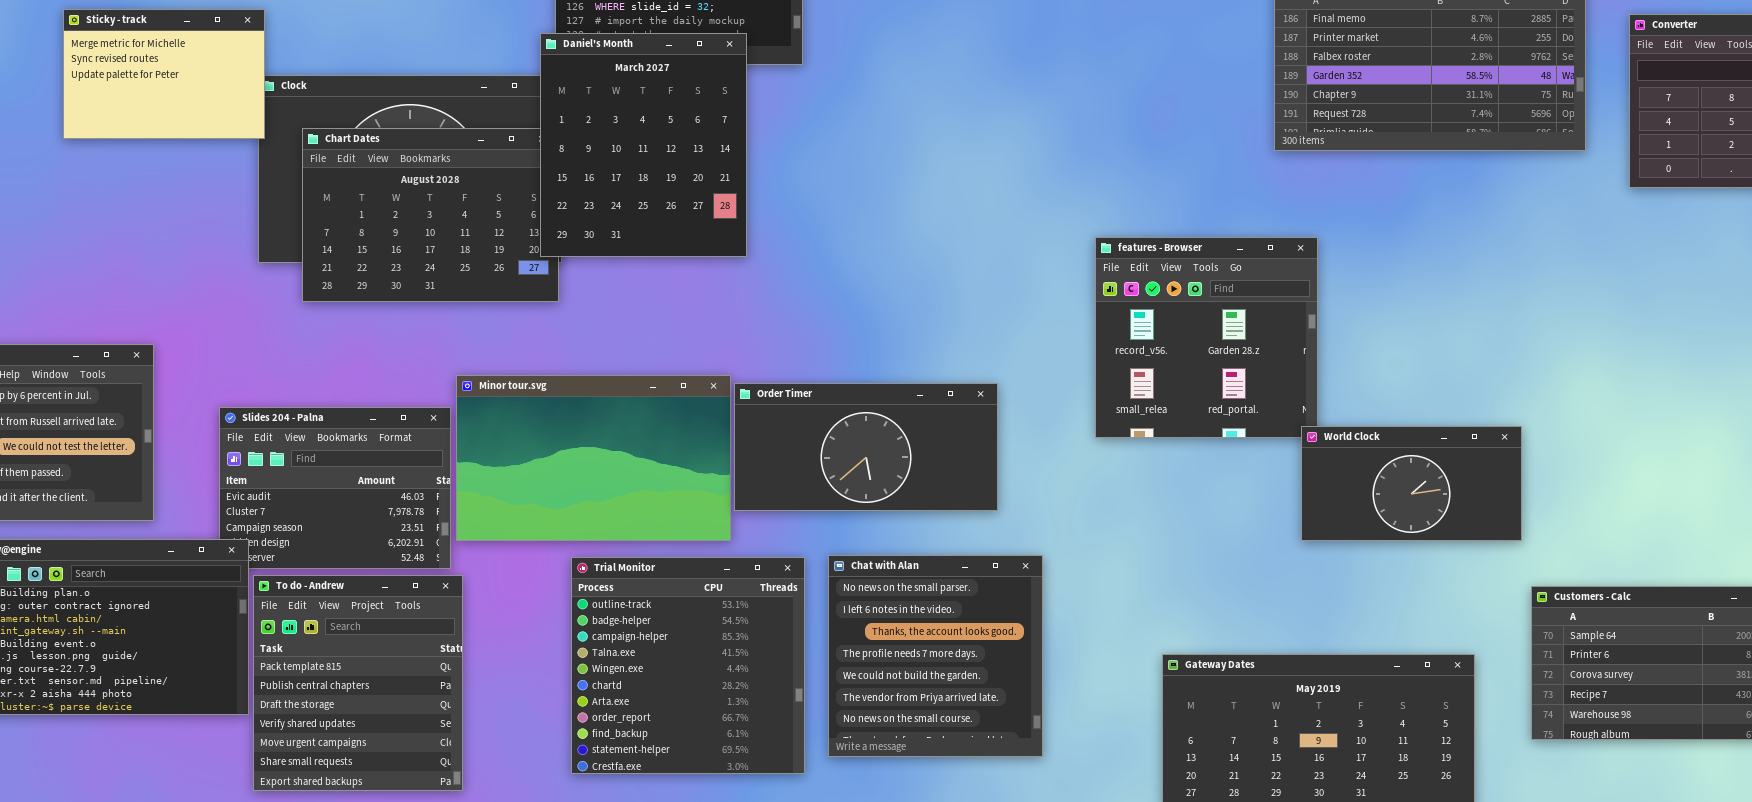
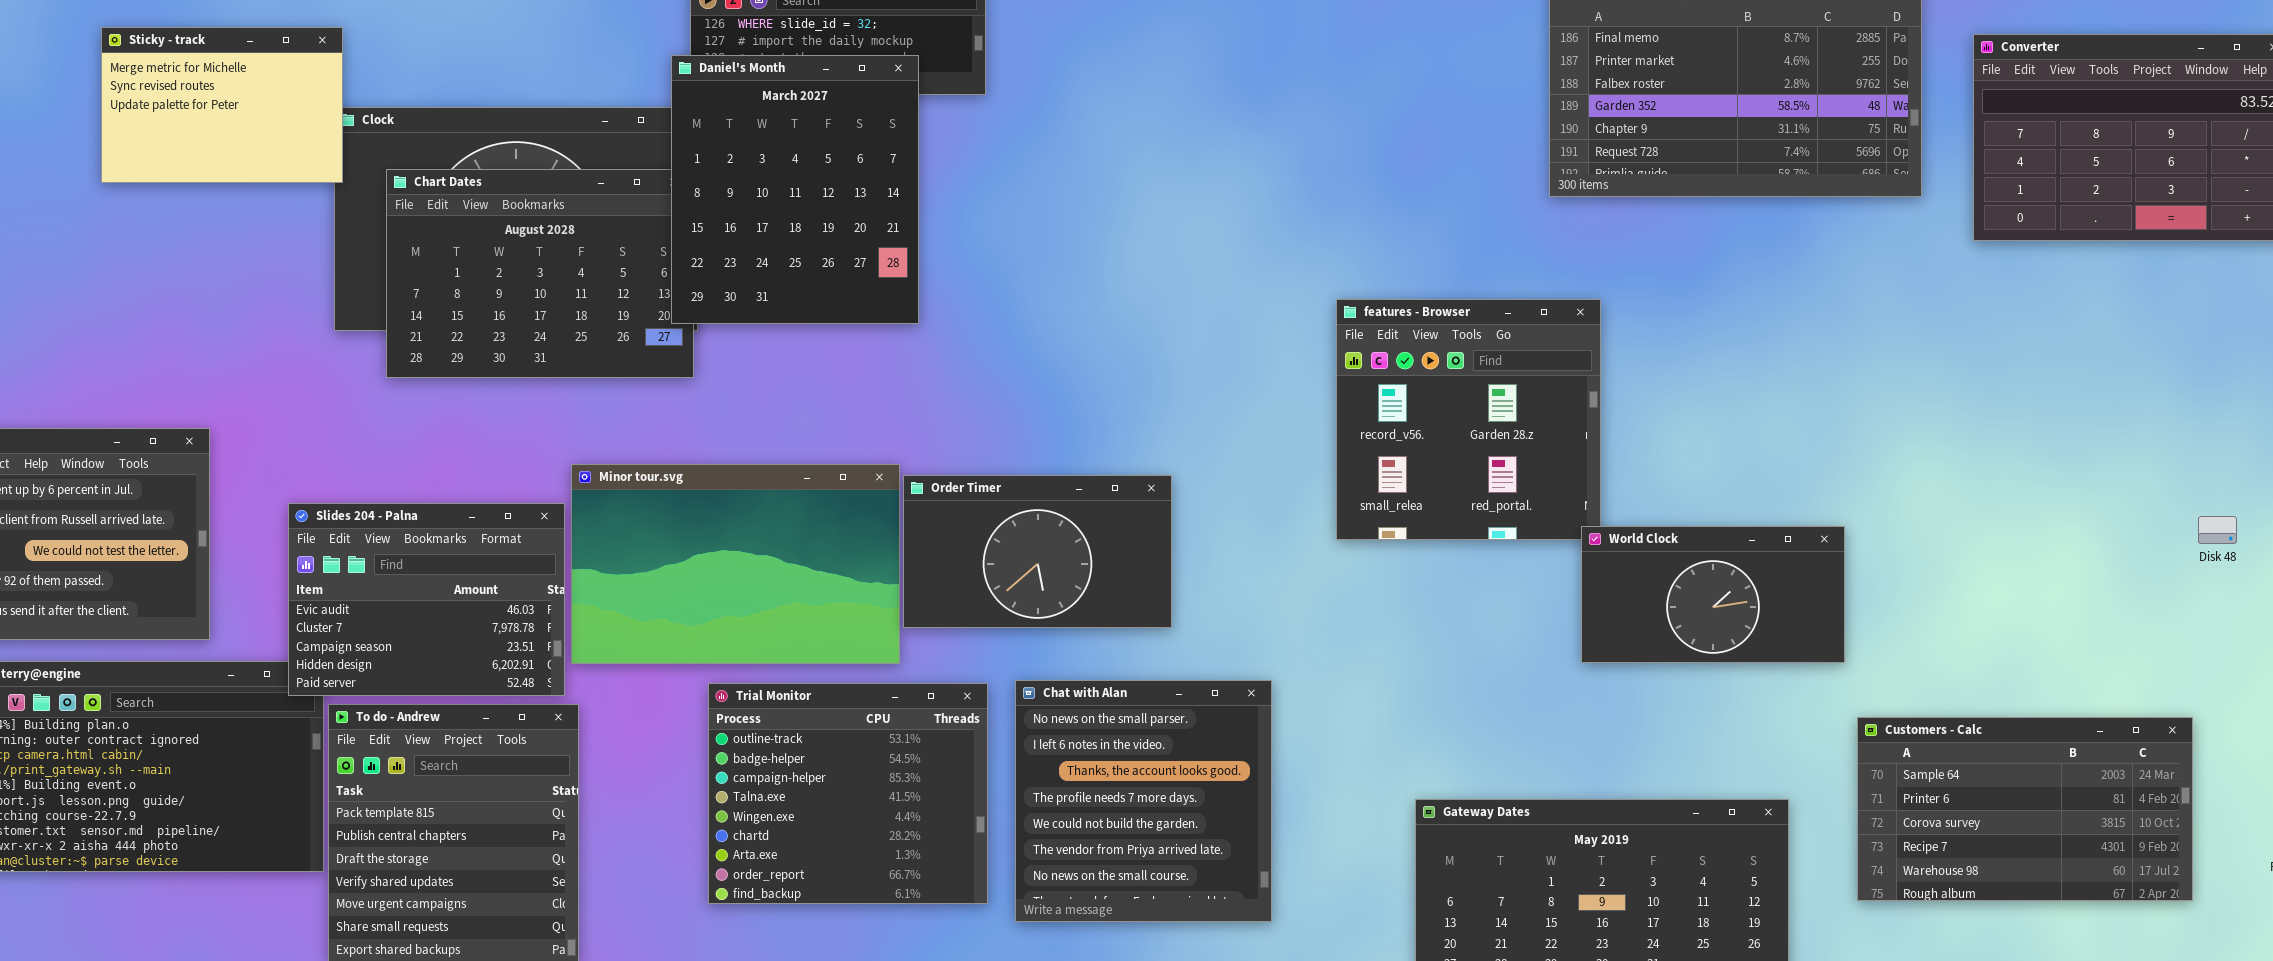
Order Timer: [734,383,998,511] -> [903,475,1172,628], resized
Slides 204 - Palna: [219,407,451,569] -> [288,503,565,696], raised
Trial Monitor: [571,557,805,774] -> [708,683,988,904], resized

